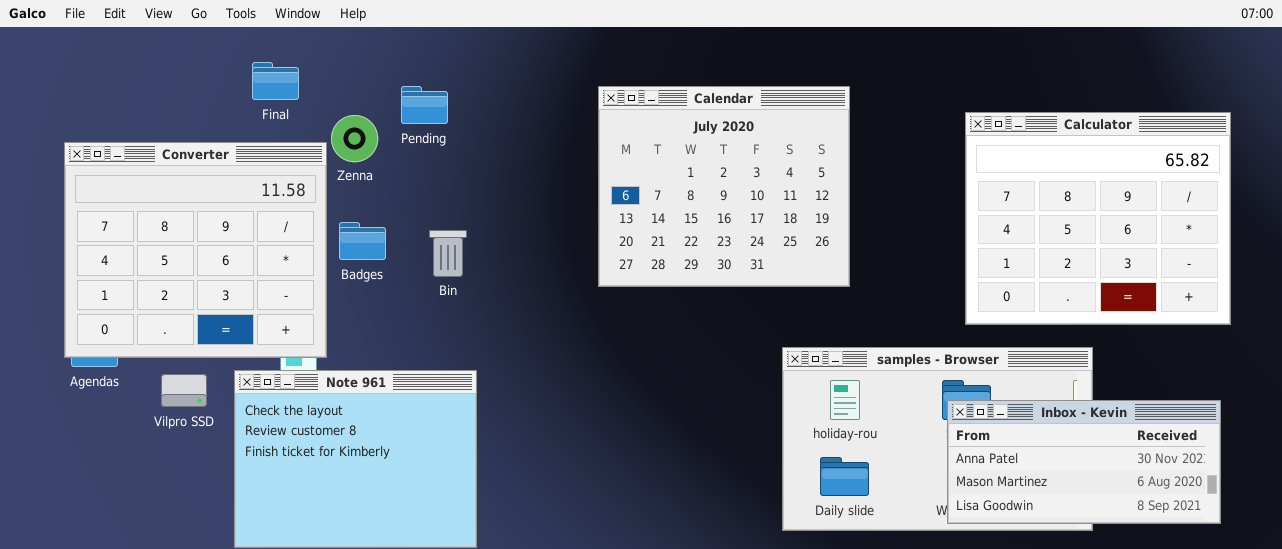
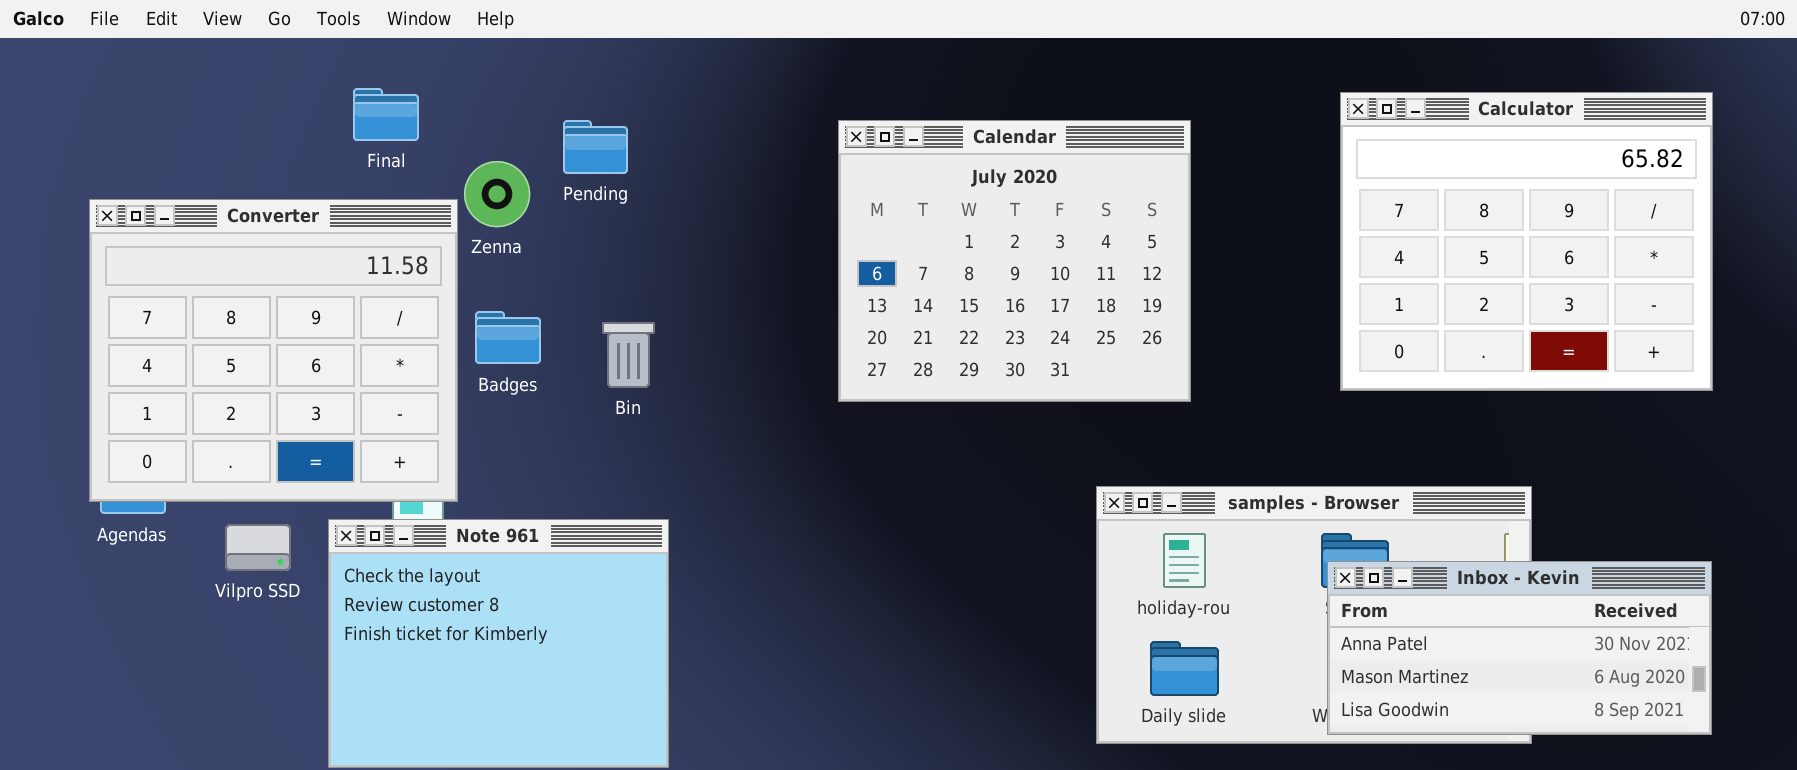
Calculator: [965,112,1231,325] -> [1340,92,1713,391], moved

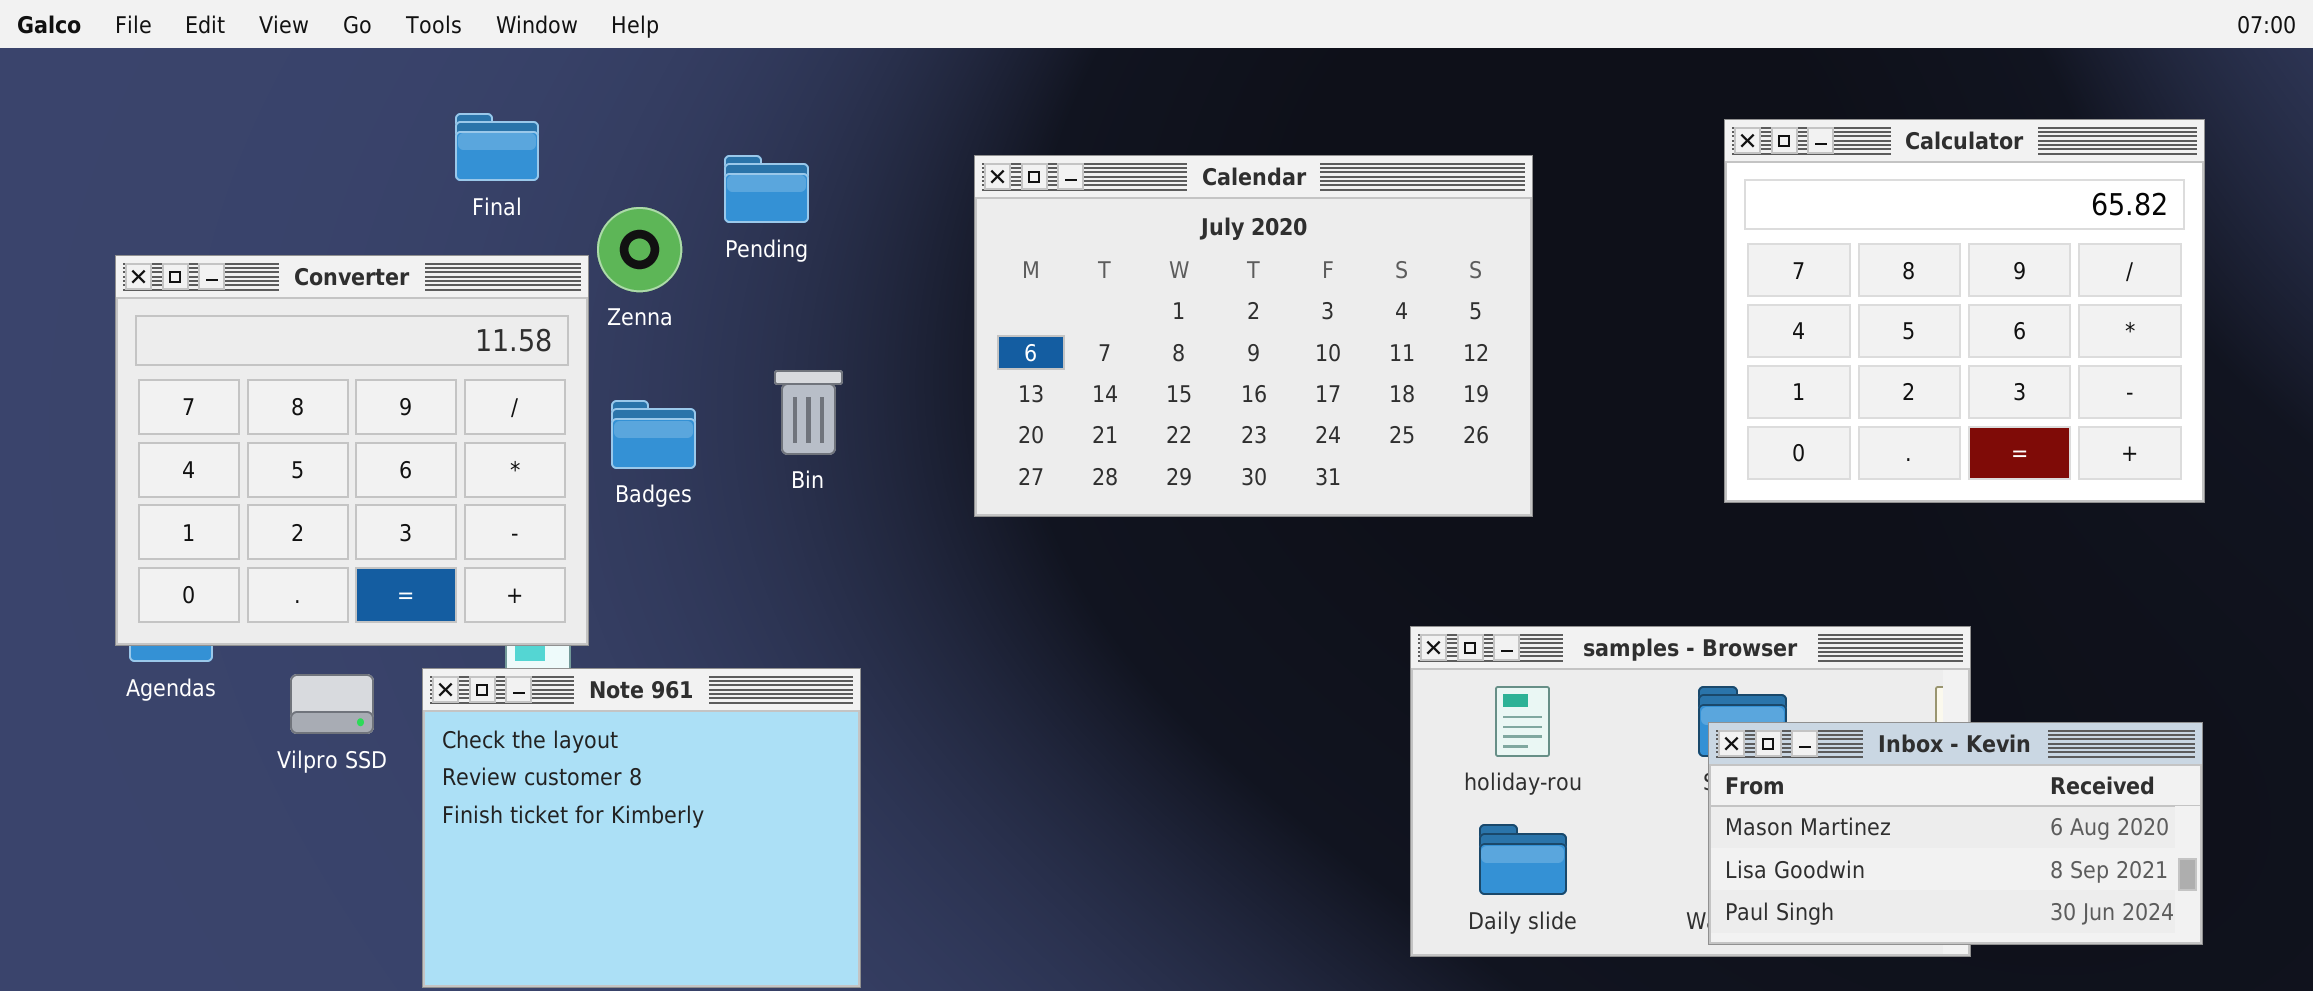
Calendar: [838,120,1191,402] -> [974,155,1533,517], resized
Bin: [602,322,655,388] -> [774,370,843,455], moved
Inbox - Kevin: [1327,561,1712,735] -> [1708,722,2203,945], scrolled down 1 row

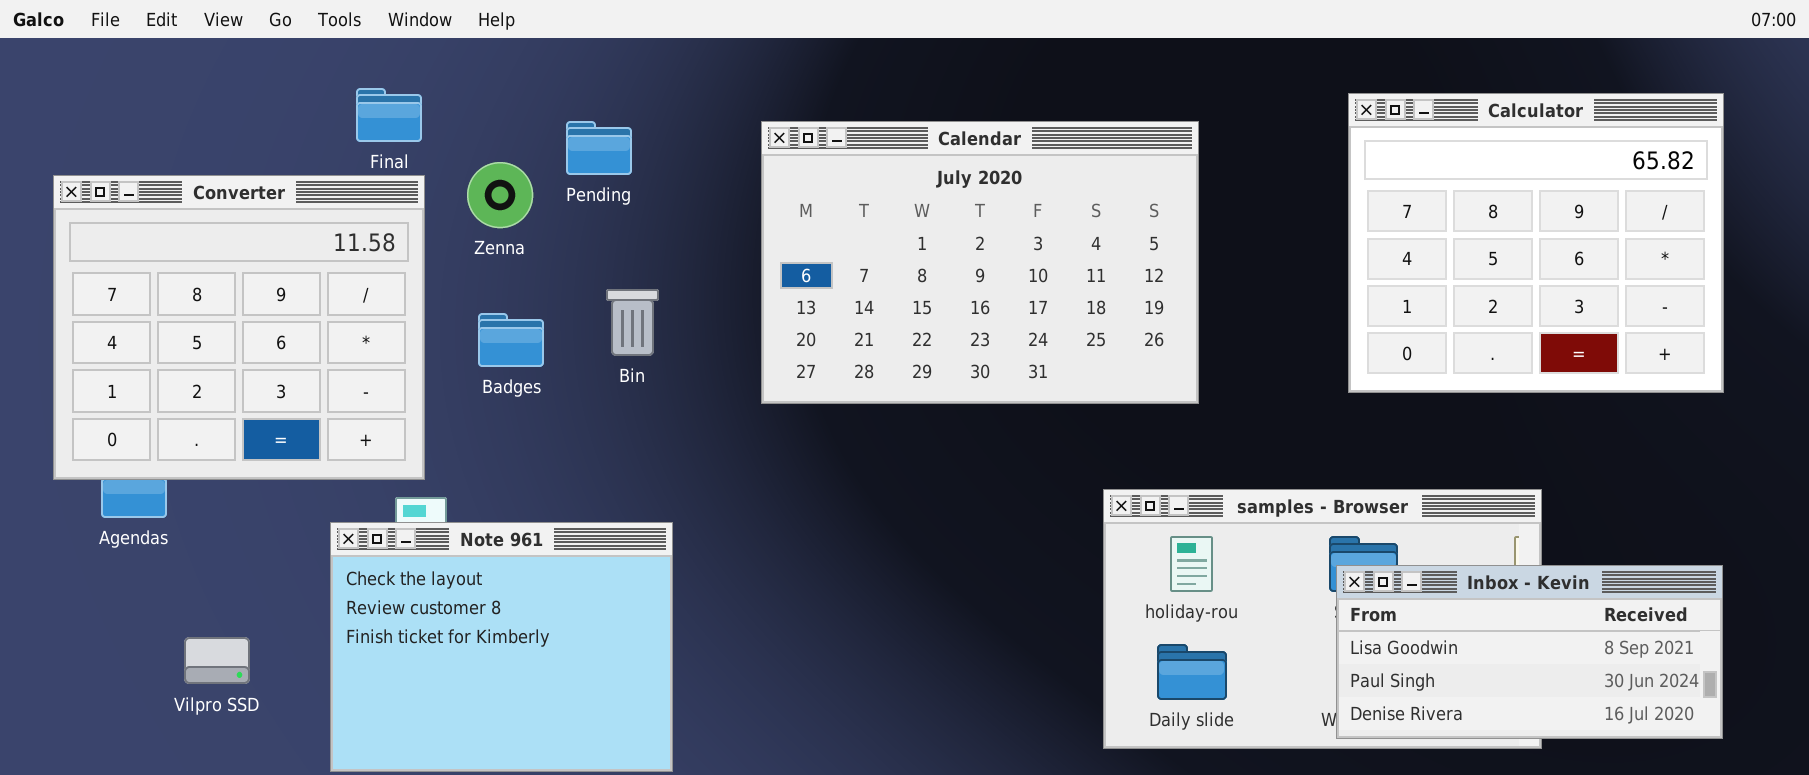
Converter: [115,255,589,646] -> [53,175,425,480], moved
Vilpro SSD: [290,674,374,734] -> [184,637,250,684], moved
Inbox - Kevin: [1708,722,2203,945] -> [1336,565,1723,739], scrolled down 1 row

